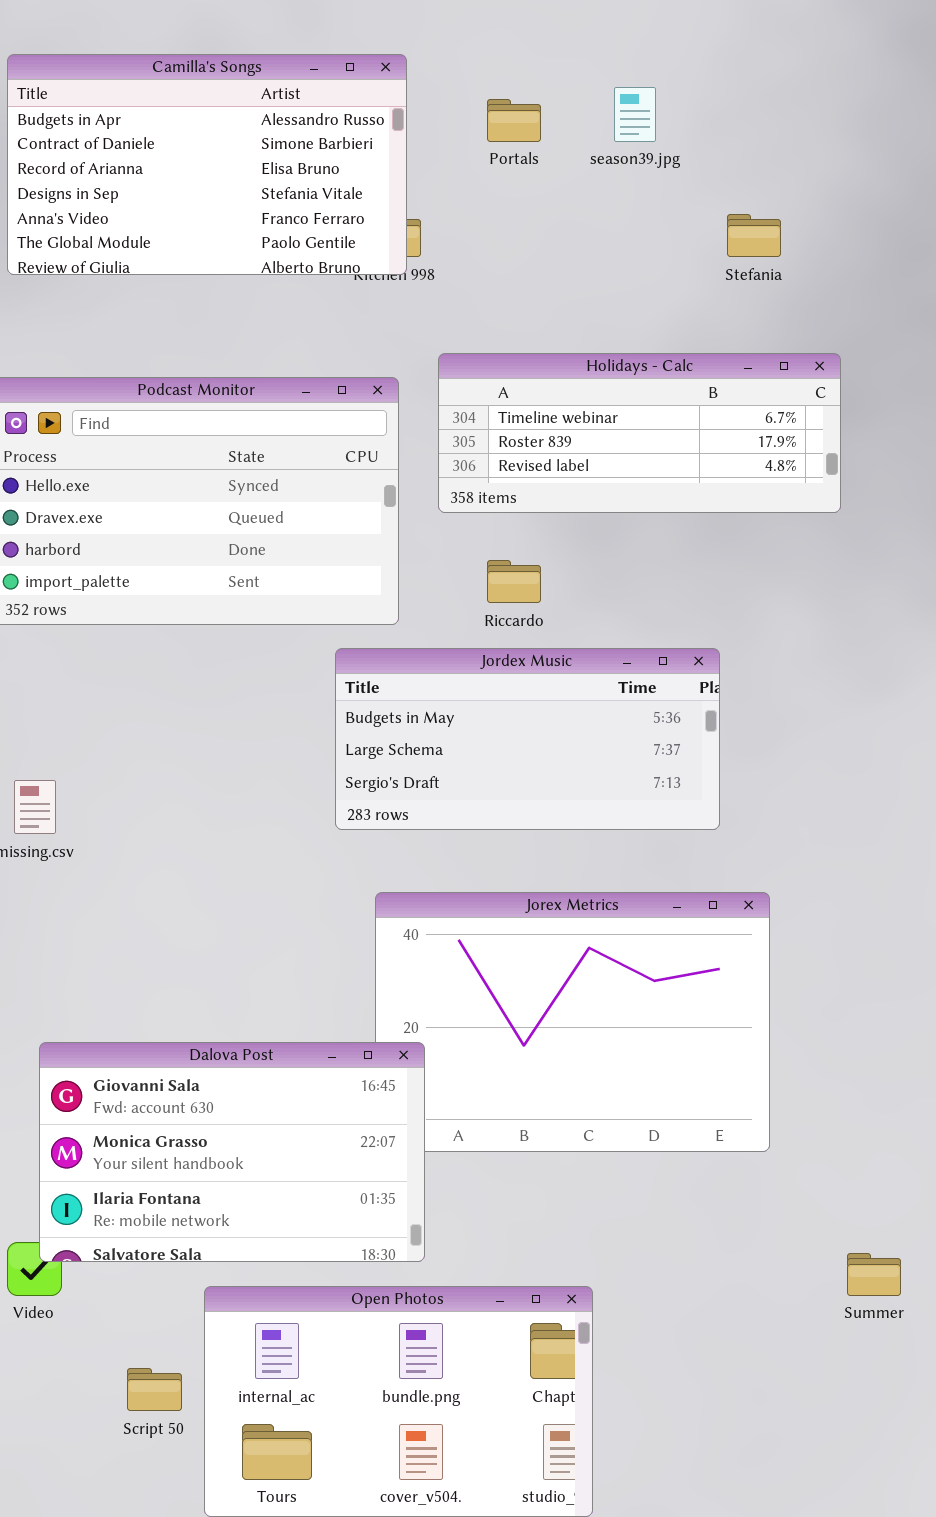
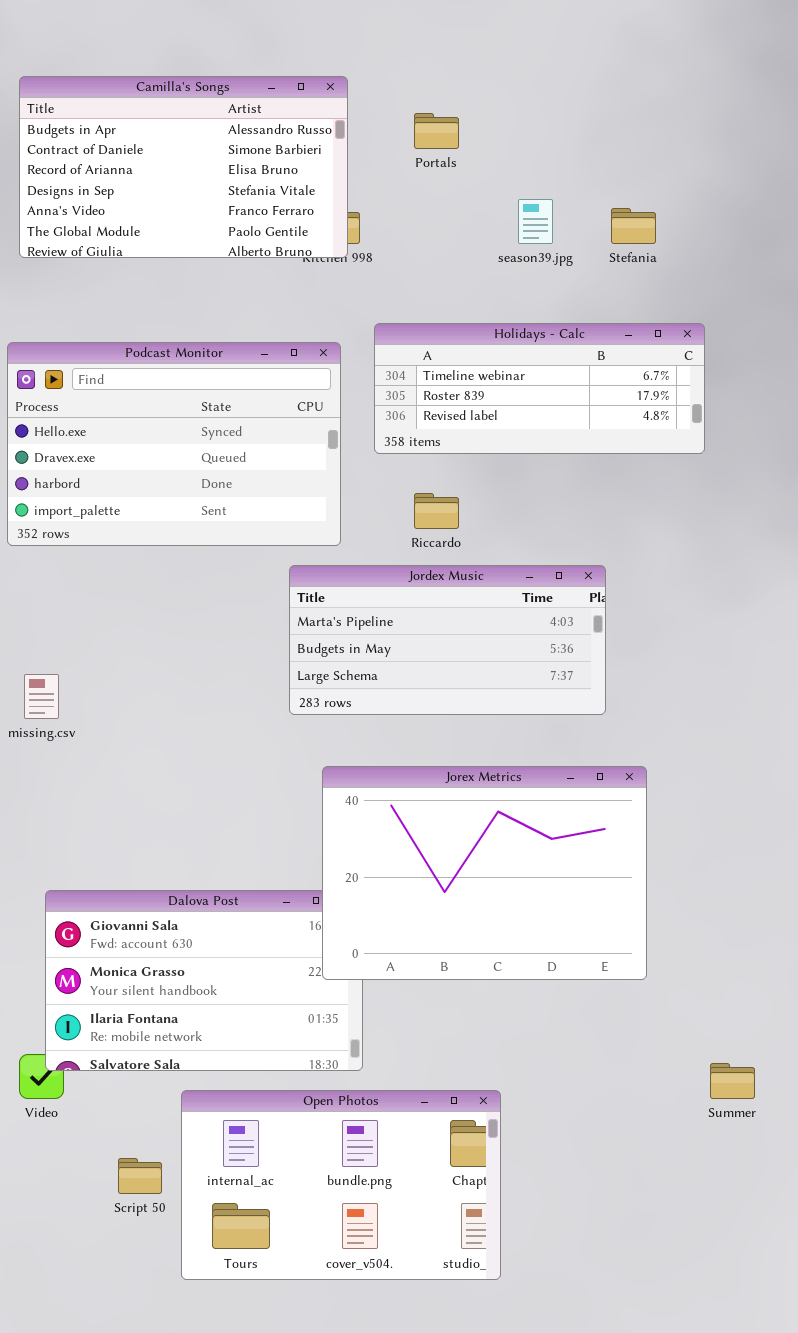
season39.jpg: [614,87,656,142] -> [518,199,553,244], moved
Jordex Music: [335,648,720,830] -> [289,565,606,715], scrolled up 1 row
Jorex Metrics: [375,892,770,1152] -> [322,766,647,980], raised

